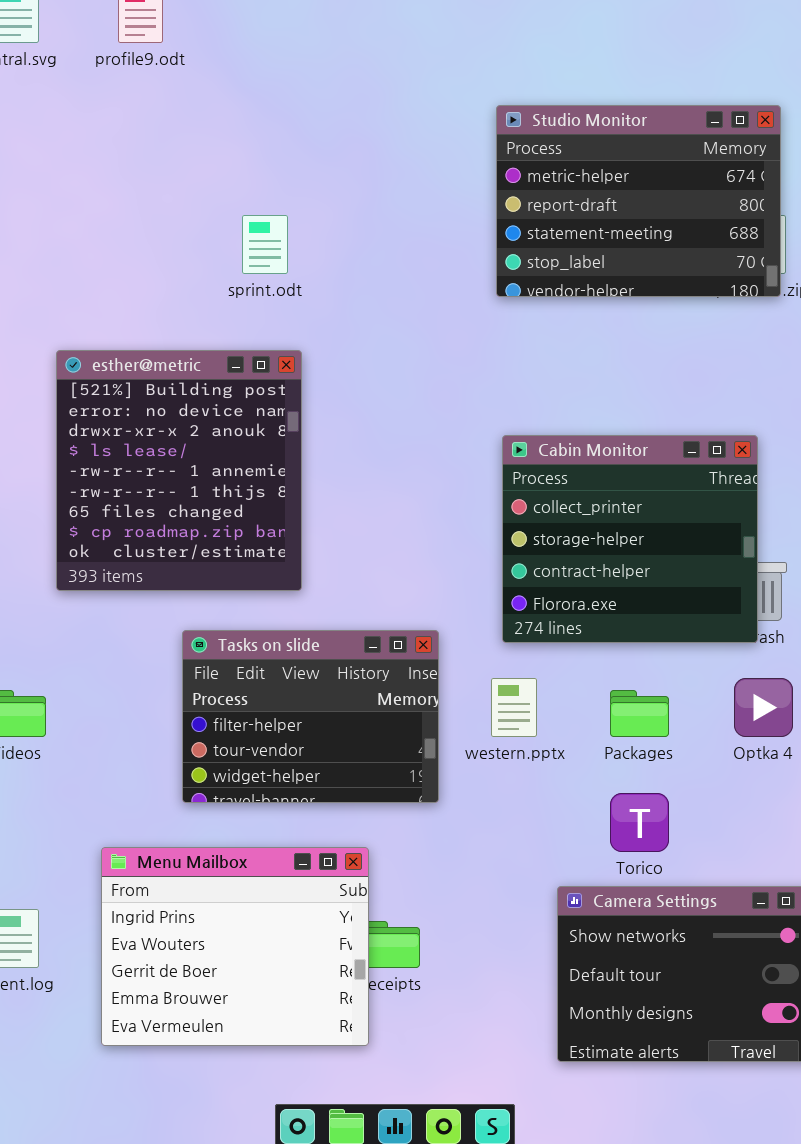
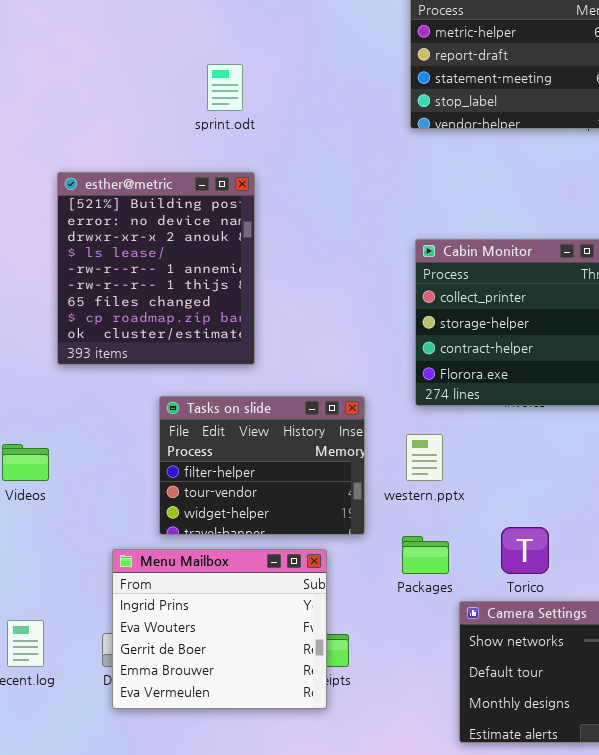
Packages: [610,690,669,737] -> [402,536,449,574], moved
Menu Mailbox: [101,847,369,1046] -> [112,549,327,709], moved

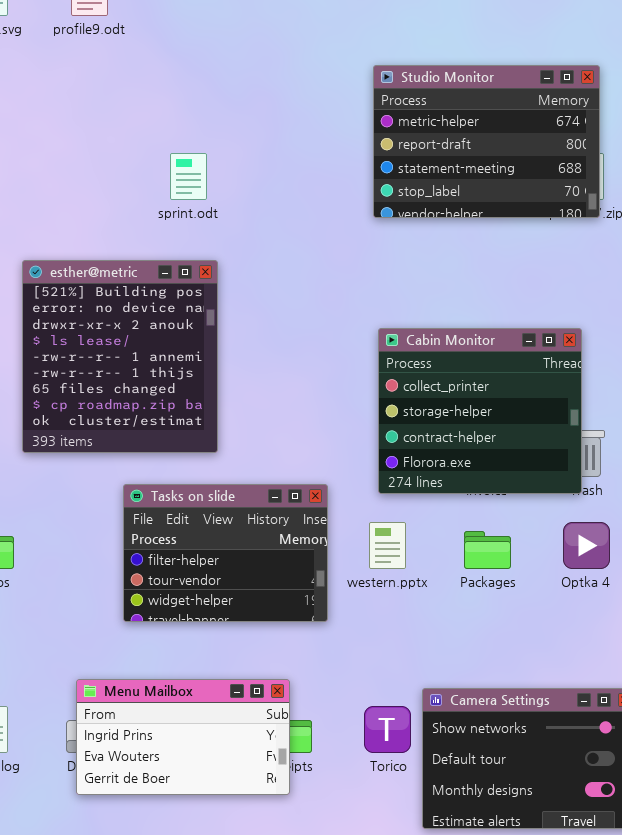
Torico: [501,527,549,574] -> [364,706,411,753], moved
Packages: [402,536,449,574] -> [464,531,511,569], moved
Menu Mailbox: [112,549,327,709] -> [76,679,290,795], resized

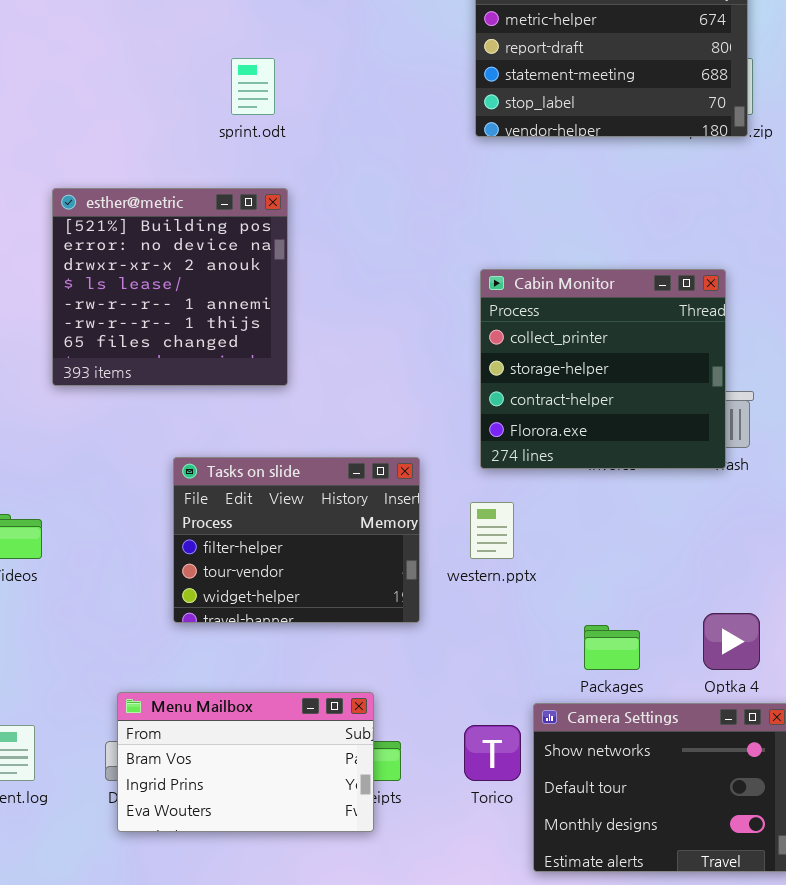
esther@metric: [22,260,218,453] -> [52,188,288,386], resized
Optka 4: [563,522,610,569] -> [703,613,760,670], moved
Packages: [464,531,511,569] -> [584,625,640,670], moved
Menu Mailbox: [76,679,290,795] -> [117,692,374,832], scrolled up 1 row

